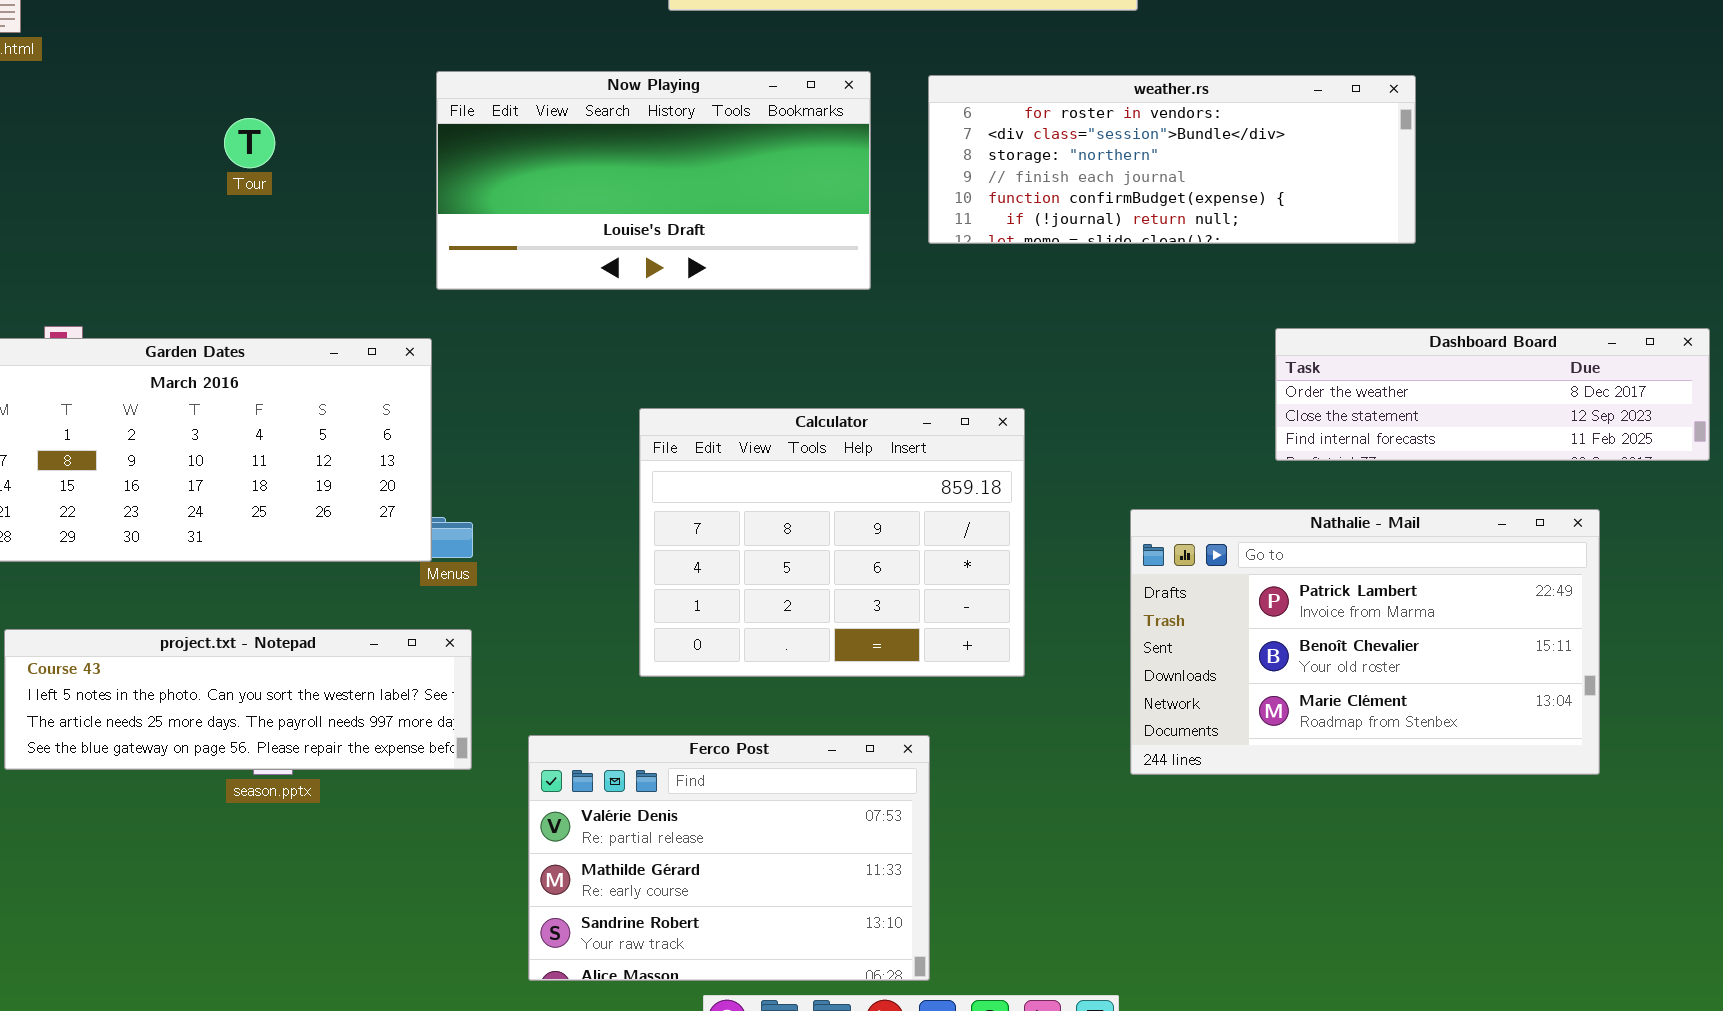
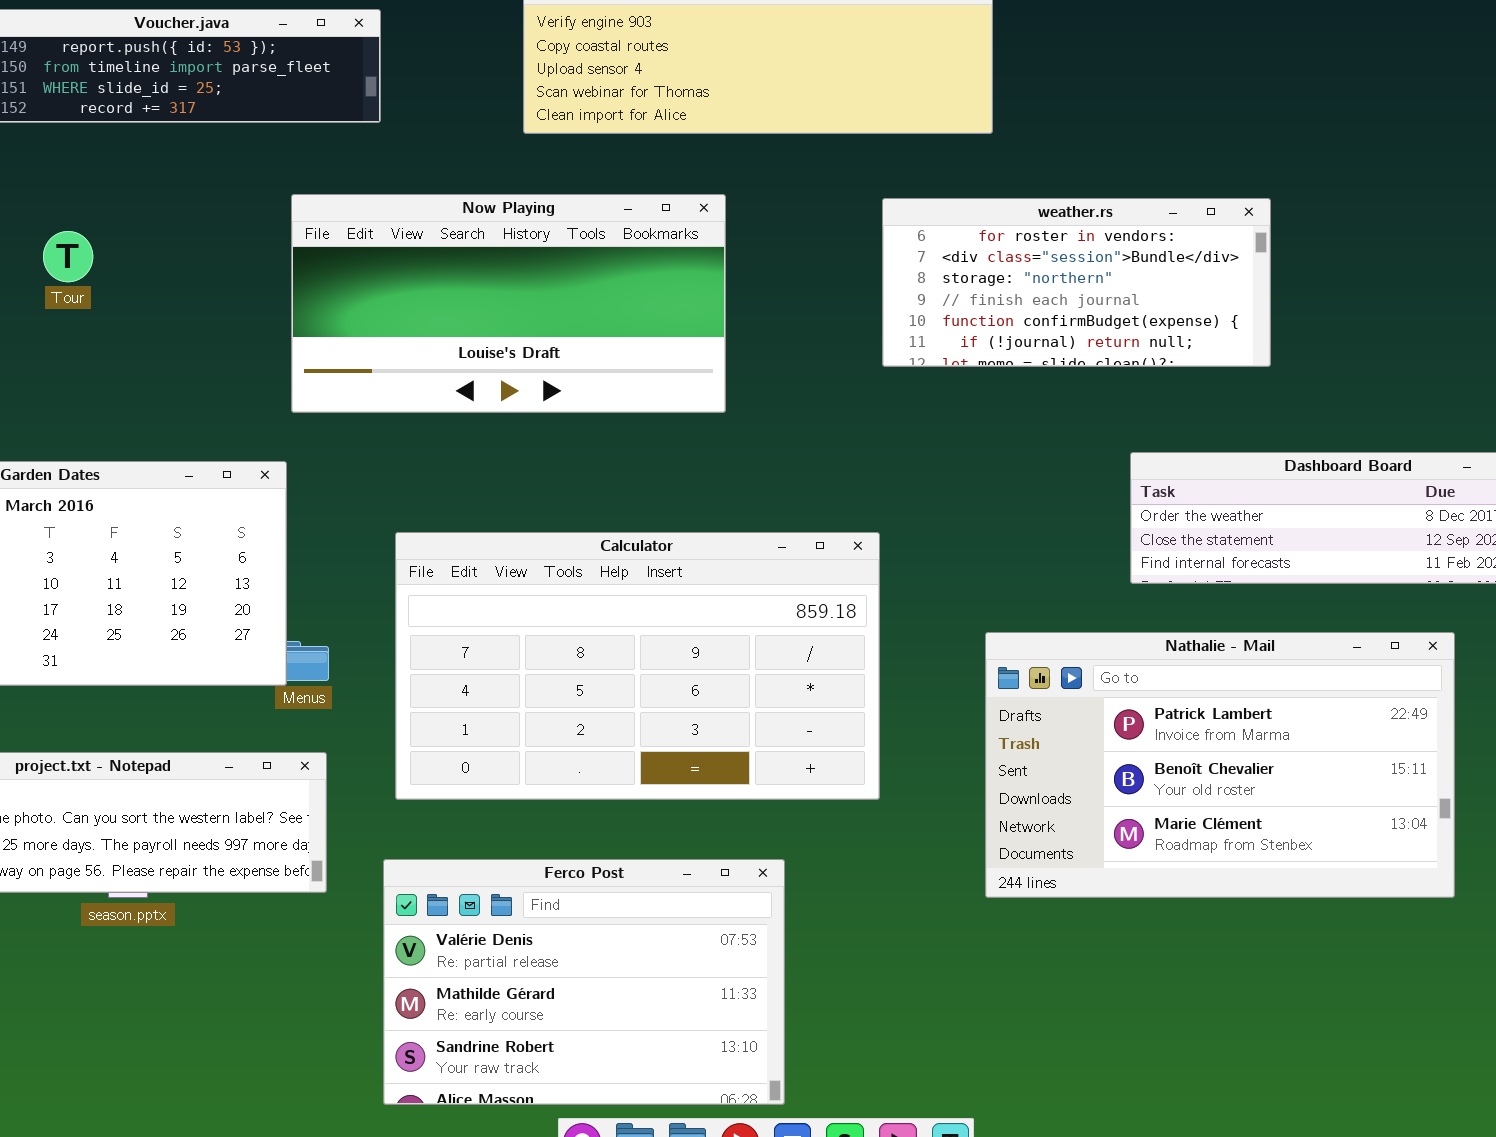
weather.rs: [928,75,1416,244] -> [882,198,1271,367], resized
Tour: [224,118,275,168] -> [43,231,93,282], moved
Calculator: [639,408,1025,677] -> [395,532,880,800], resized

